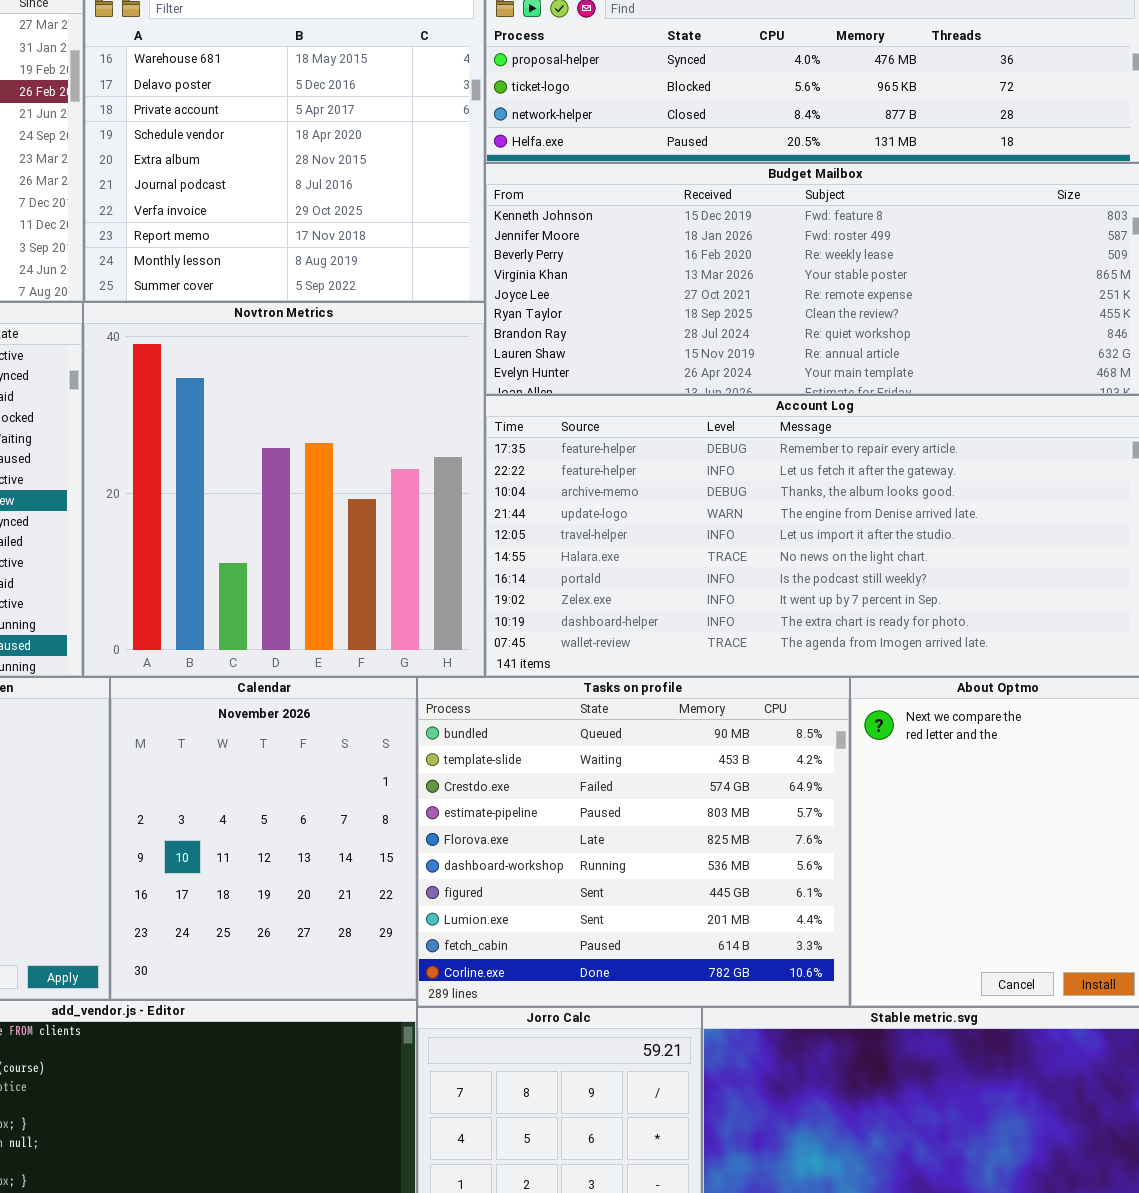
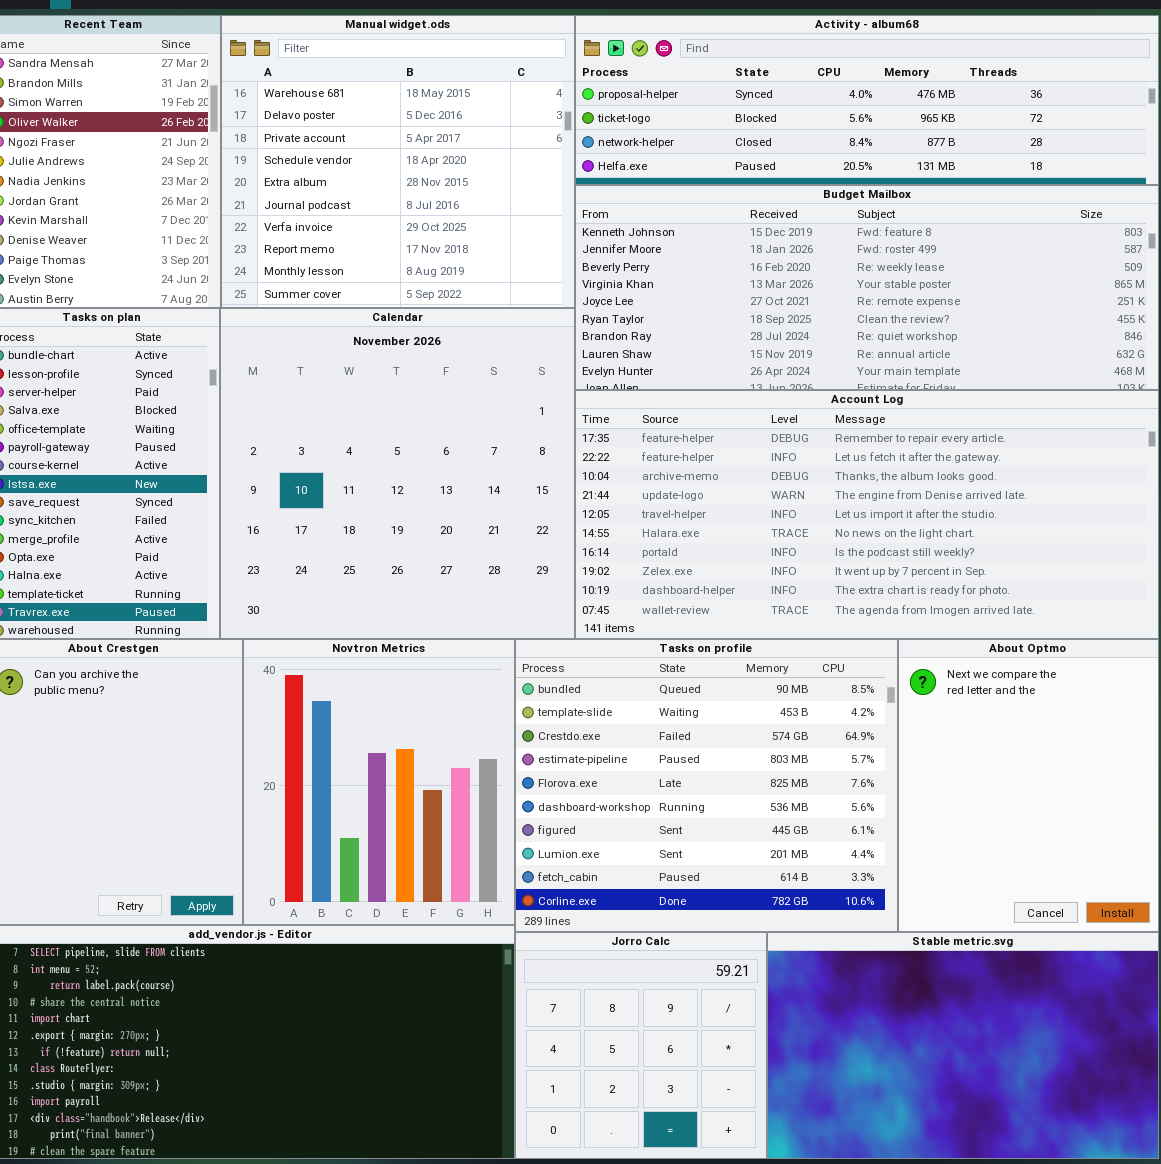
Novtron Metrics: [83,302,485,677] -> [243,639,515,925], moved, resized
Calendar: [110,677,417,1000] -> [220,308,575,639], moved, resized

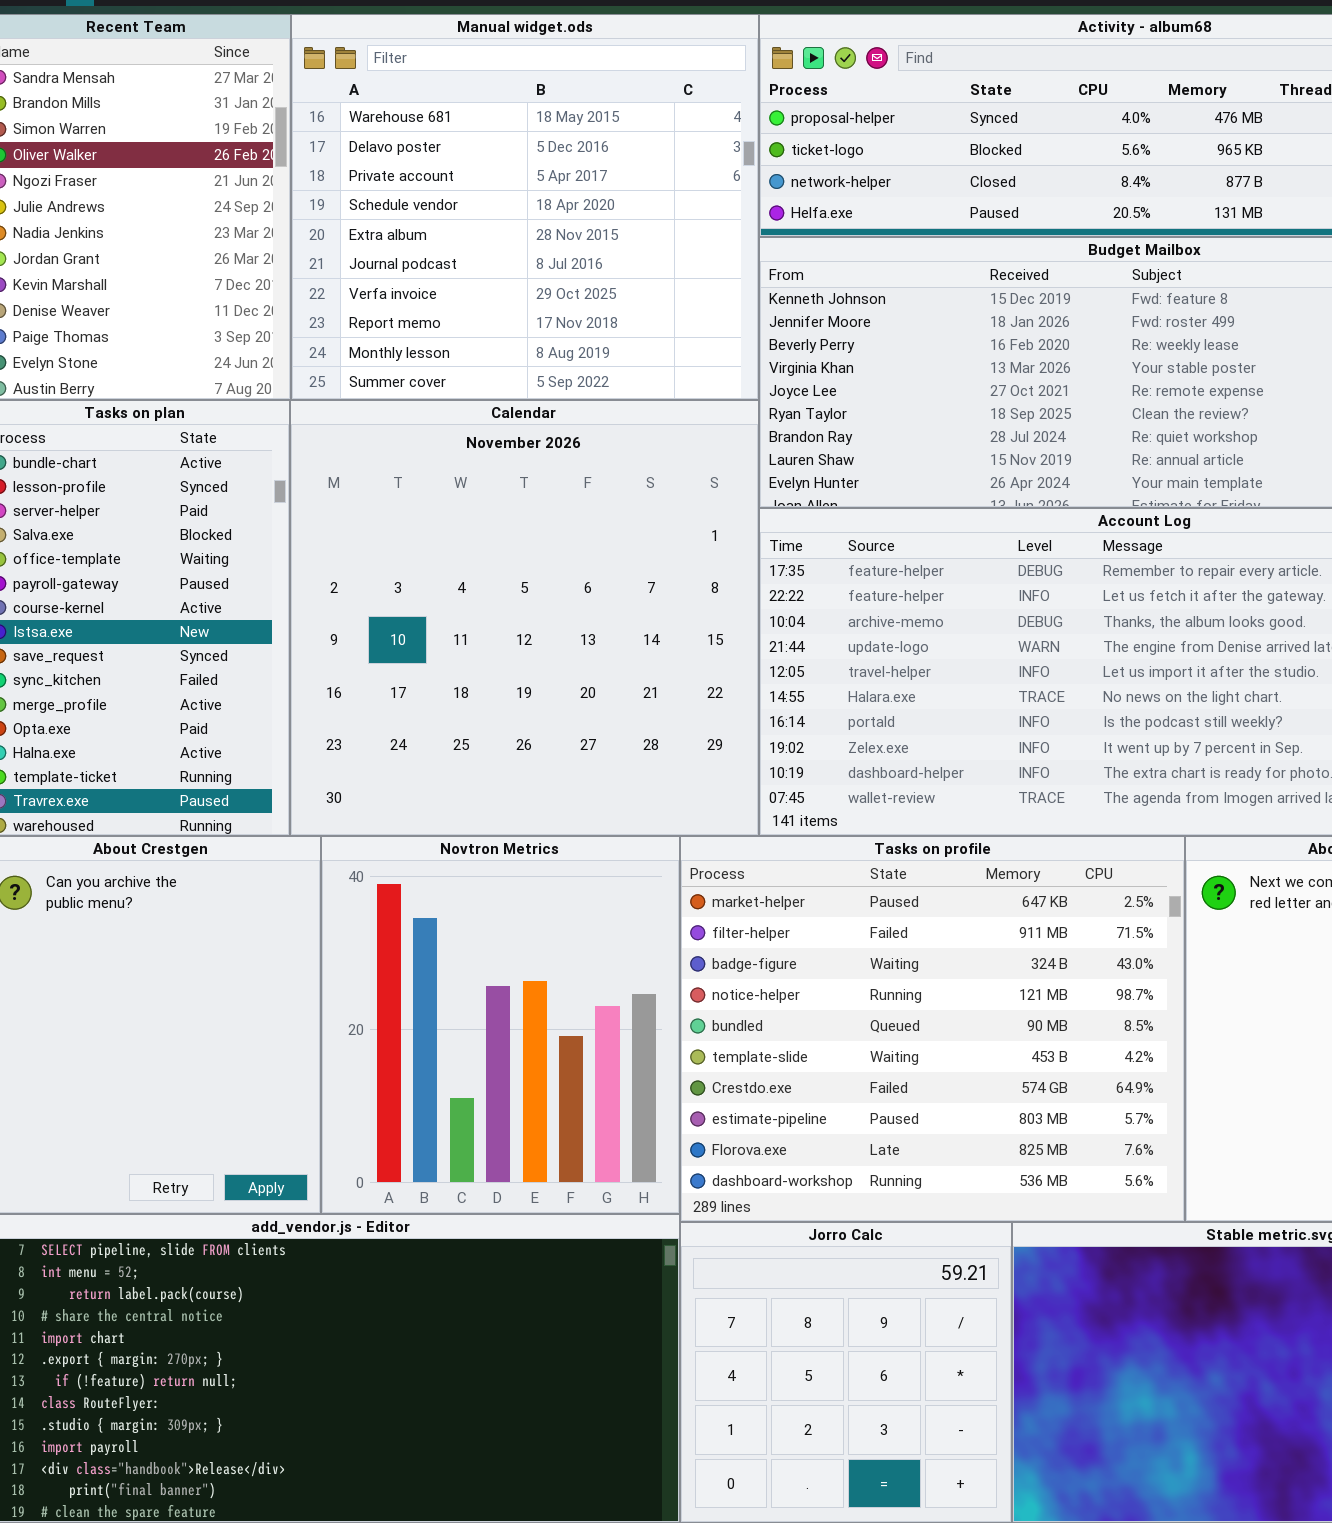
Tasks on profile: [515,639,898,932] -> [680,836,1185,1222], scrolled up 4 rows

